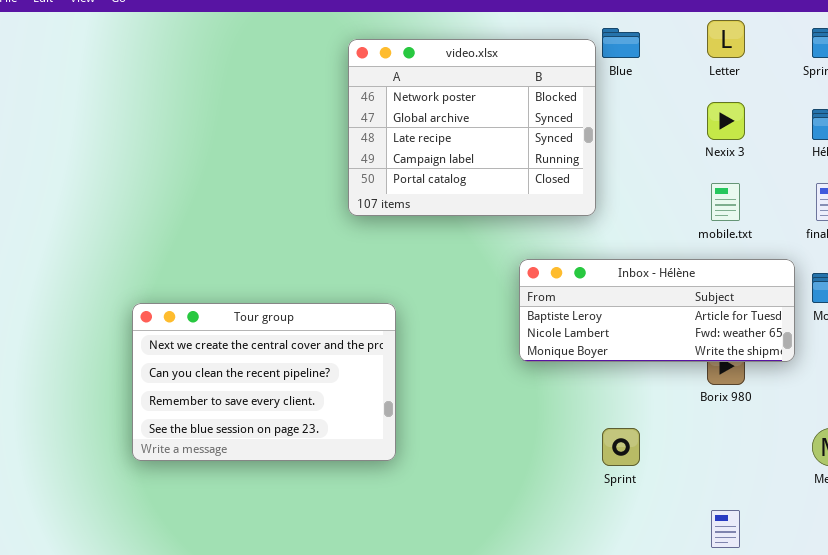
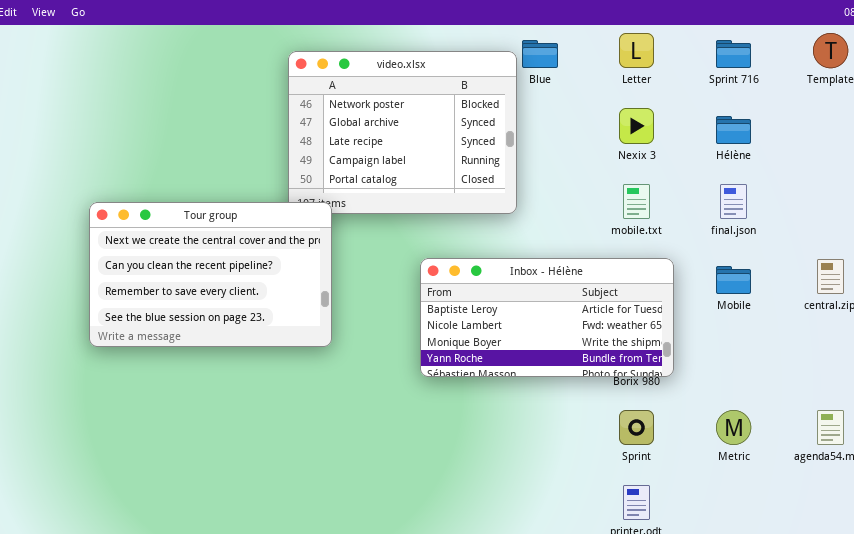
Inbox - Hélène: [519,259,795,362] -> [420,258,674,377], moved, resized
Tour group: [132,303,396,461] -> [89,202,332,347], moved
Sprint: [602,428,640,466] -> [619,410,654,445], moved

